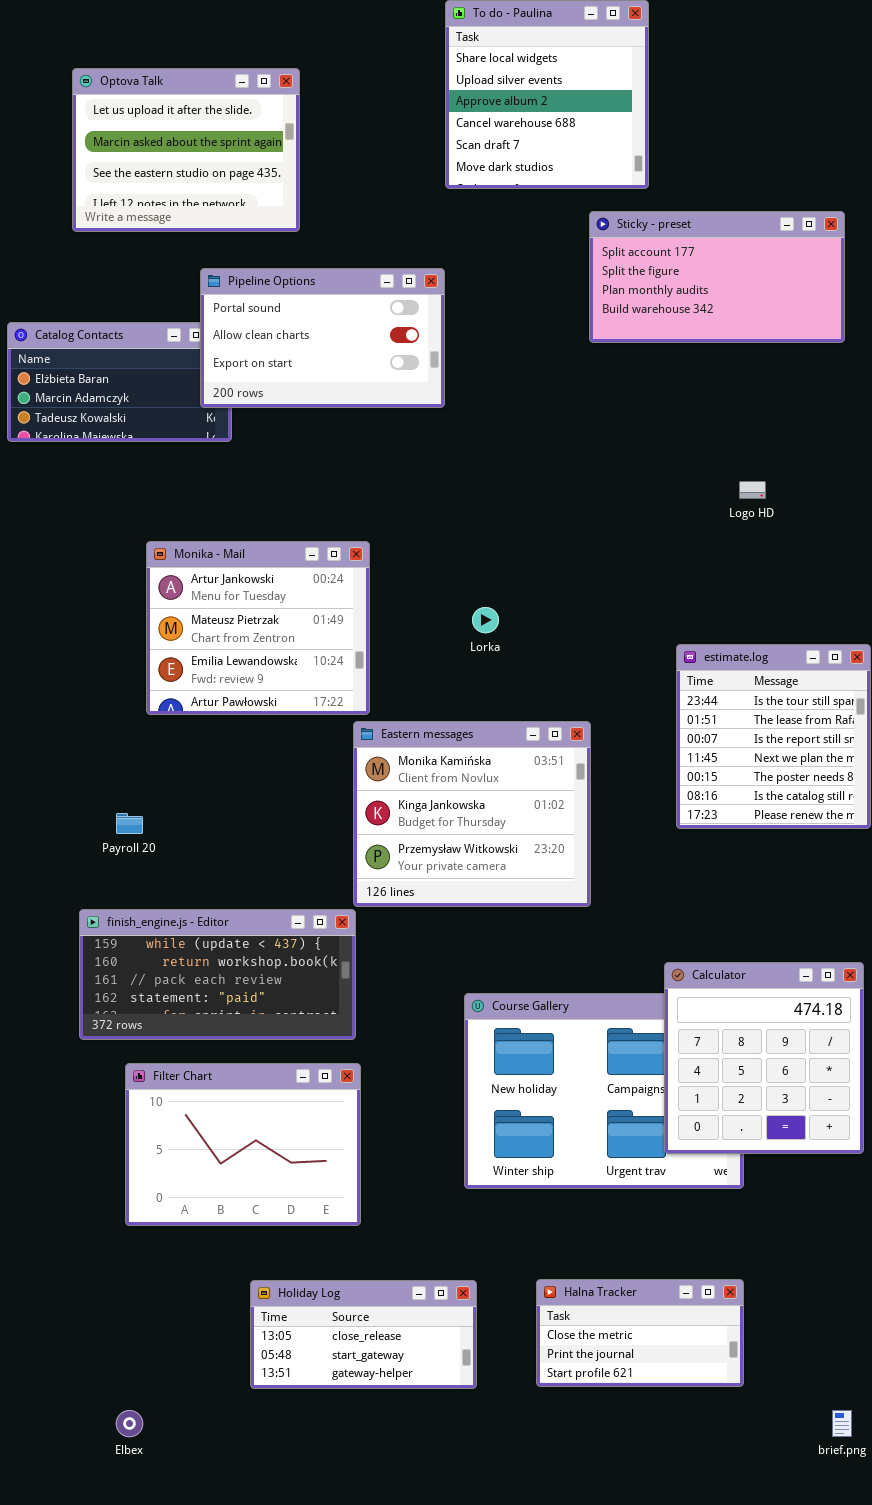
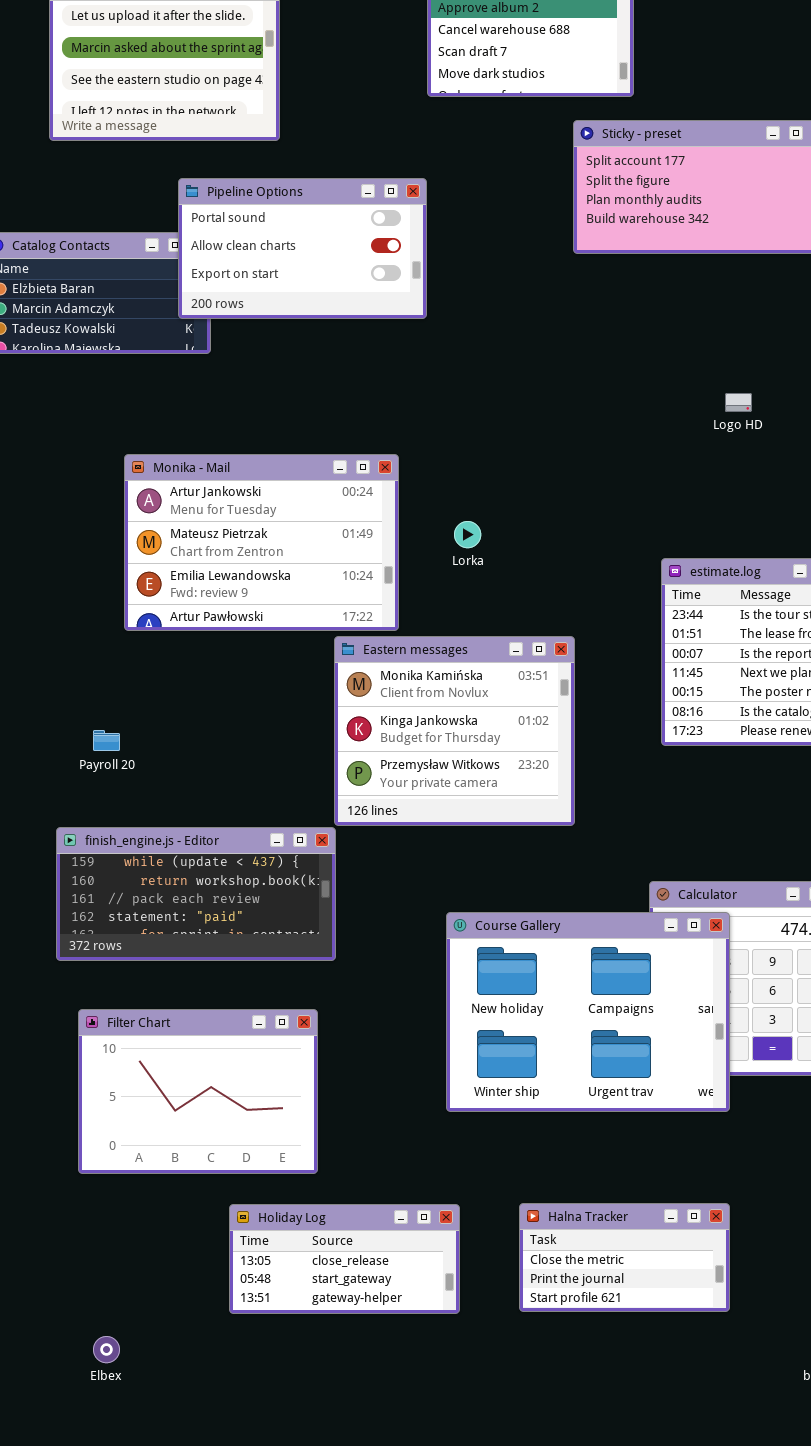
Monika - Mail: [146,541,370,715] -> [124,454,399,631], resized
Course Gallery: [464,993,744,1189] -> [446,912,730,1112], raised
Filter Chart: [125,1063,361,1226] -> [78,1009,318,1174], moved

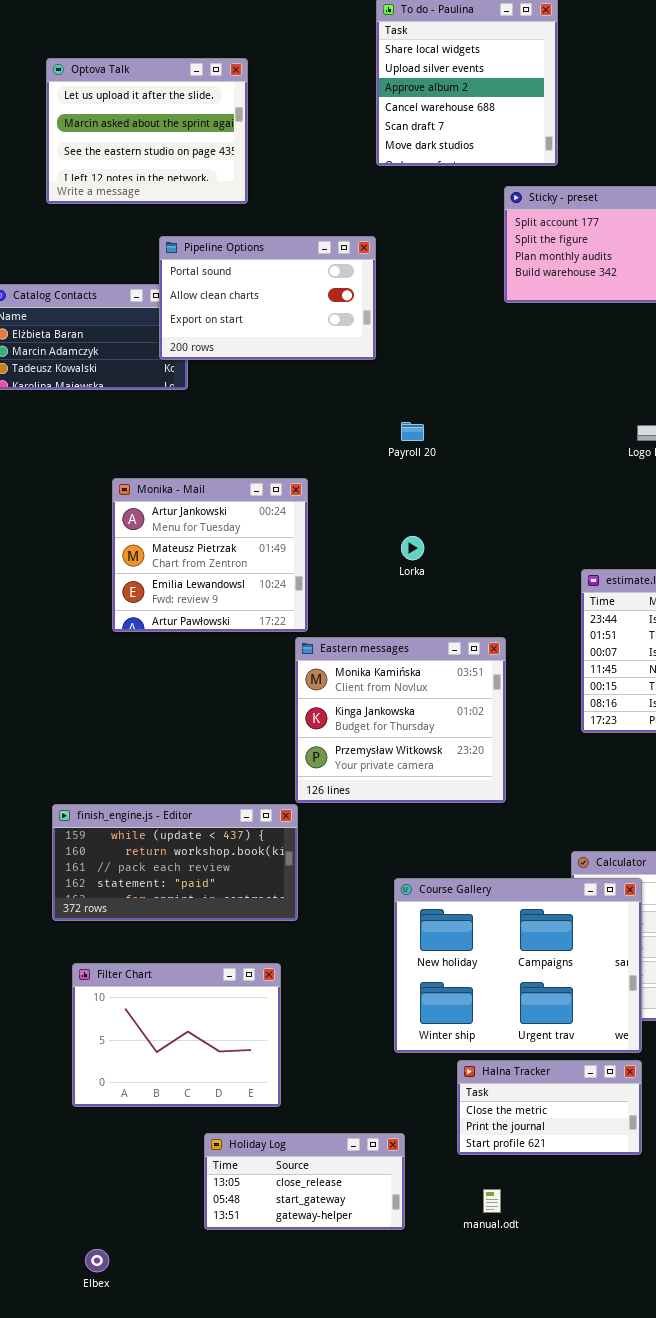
Monika - Mail: [124,454,399,631] -> [112,478,308,632], resized
Payroll 20: [93,730,120,751] -> [401,422,424,441], moved
Halna Tracker: [519,1203,730,1312] -> [457,1060,642,1155], moved

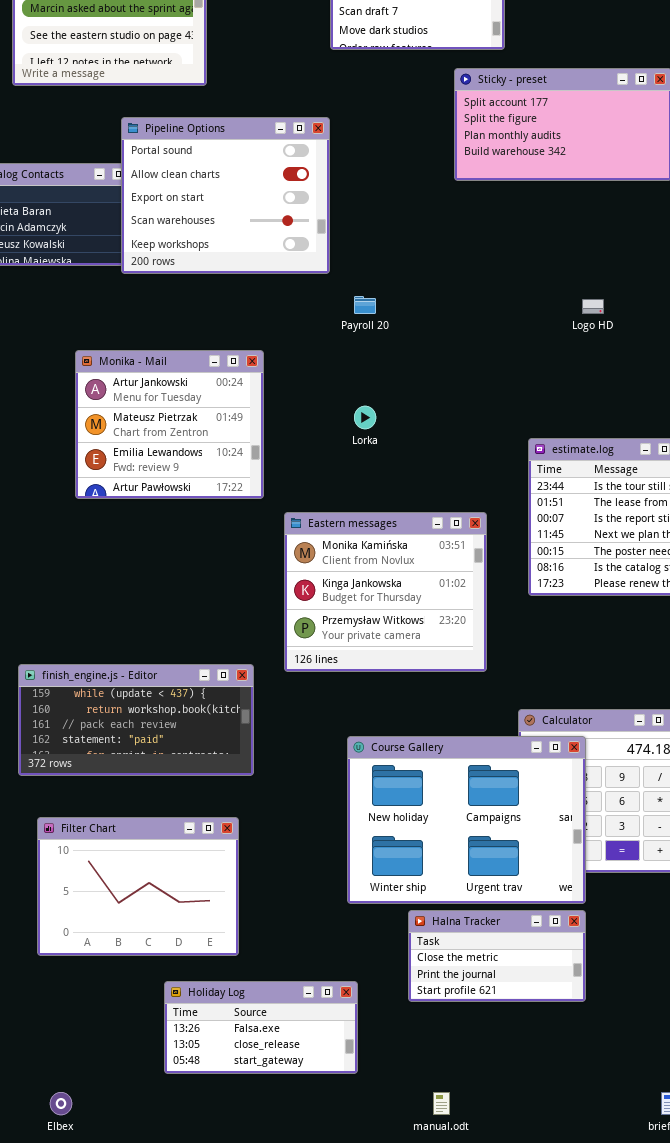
Pipeline Options: [159,236,376,360] -> [121,117,330,274], resized
Eastern messages: [295,637,506,803] -> [284,512,487,672], moved
Holiday Log: [204,1133,405,1230] -> [164,981,358,1074], scrolled up 1 row
manual.odt: [483,1189,501,1213] -> [433,1092,450,1115], moved

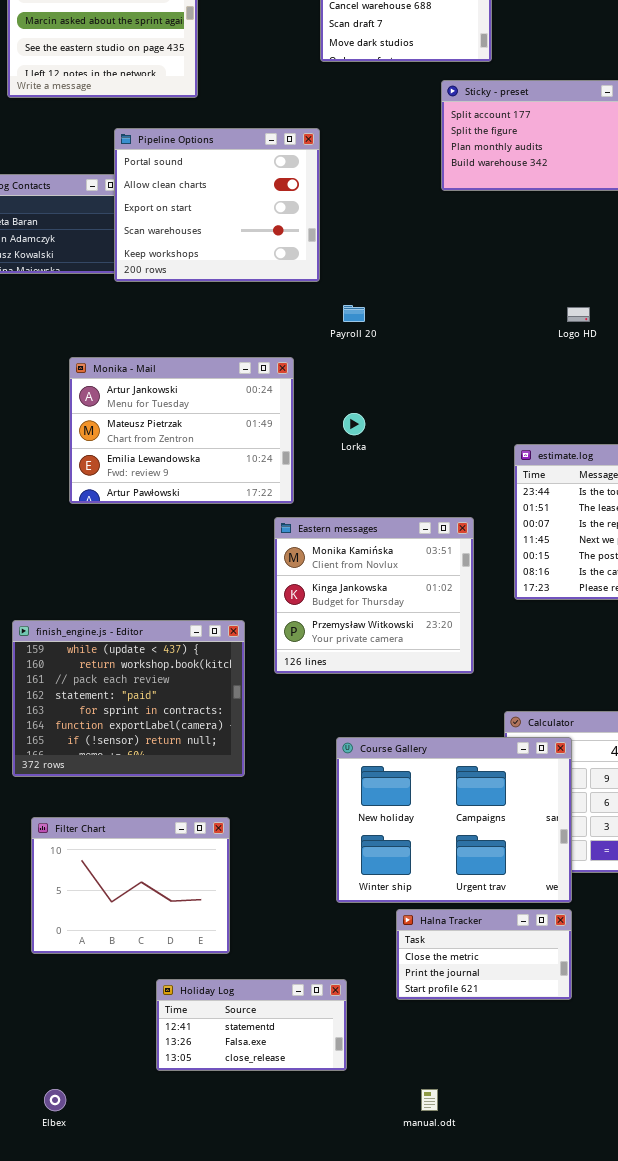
Monika - Mail: [75,350,264,499] -> [69,357,294,504], resized
finish_engine.js - Editor: [18,664,254,776] -> [12,620,245,777], resized
Holiday Log: [164,981,358,1074] -> [156,979,347,1071], scrolled up 1 row

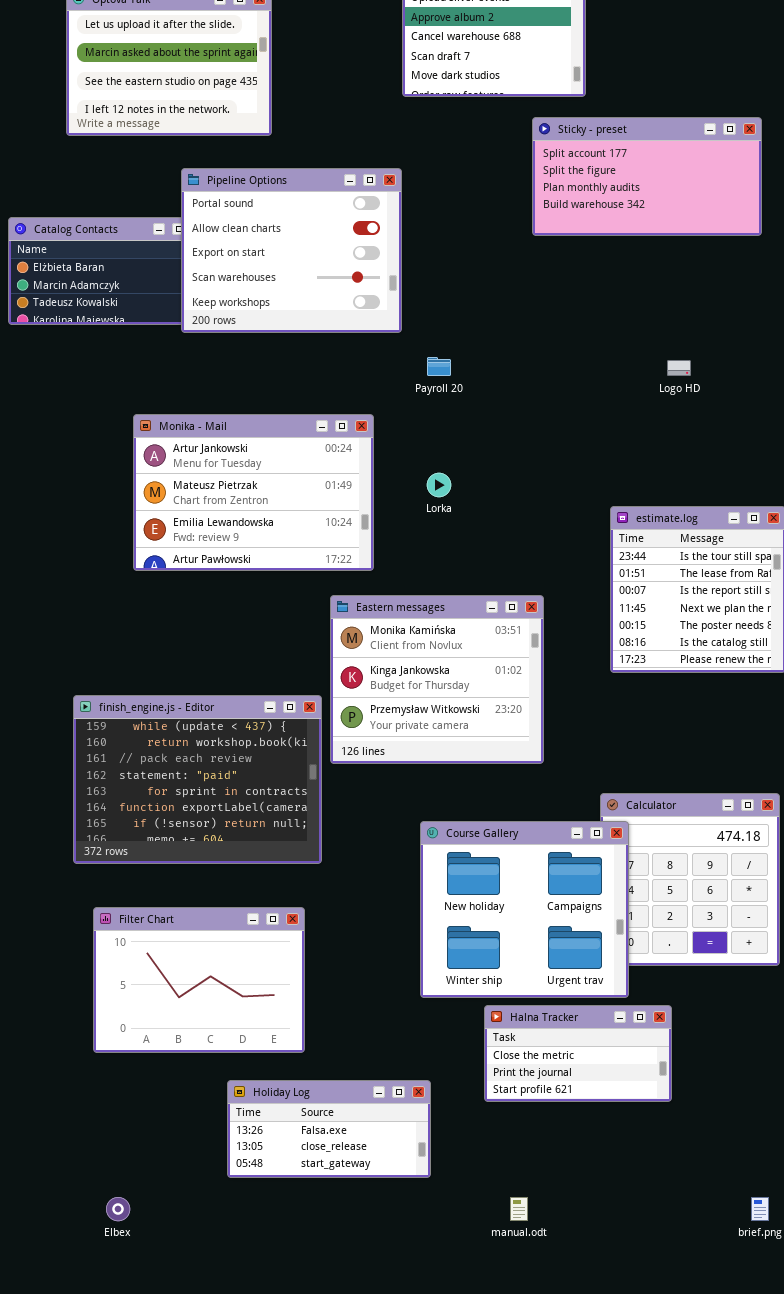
Eastern messages: [274,517,474,674] -> [330,595,544,764], moved
Course Gallery: [336,737,572,903] -> [420,821,629,998], resized
Holiday Log: [156,979,347,1071] -> [227,1080,431,1178], scrolled down 1 row

